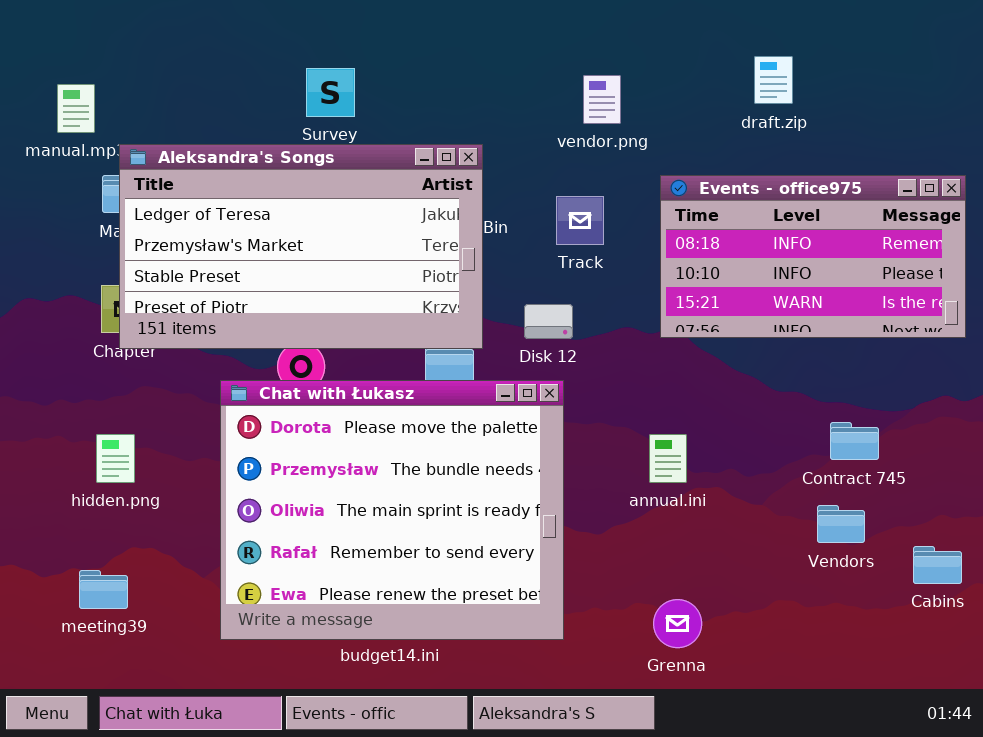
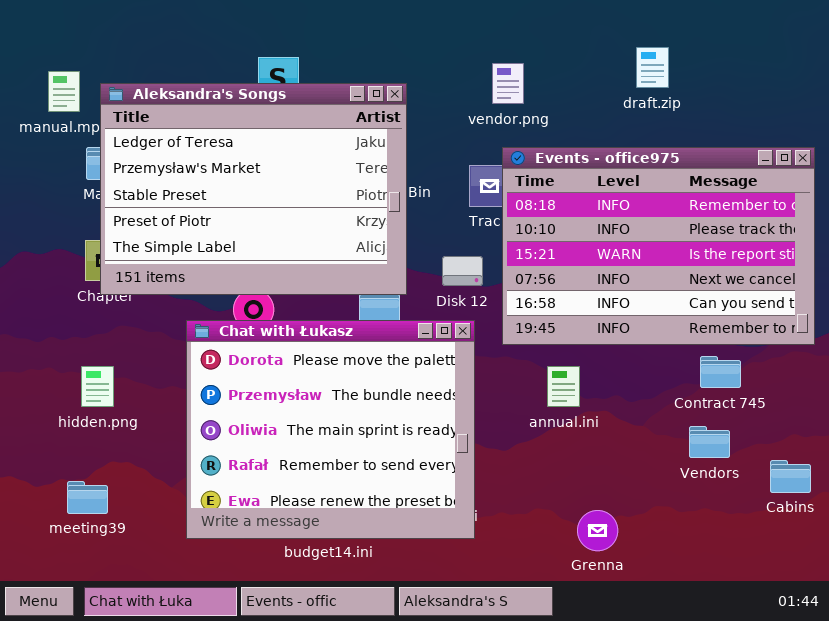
Aleksandra's Songs: [119,144,483,349] -> [100,83,407,295], resized
Events - office975: [660,175,966,338] -> [502,147,815,345], resized
Grenna: [653,599,702,648] -> [577,510,618,551], moved

